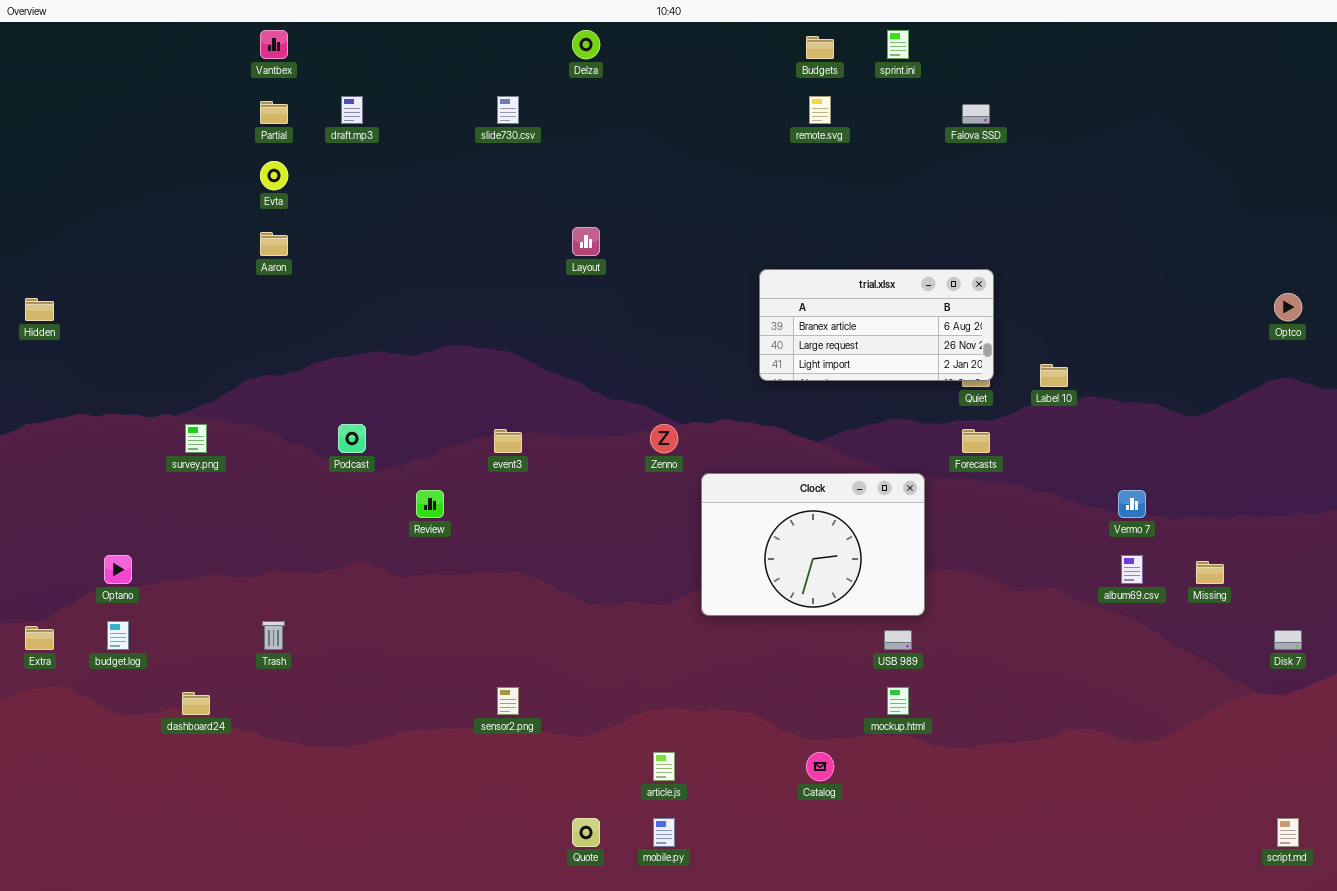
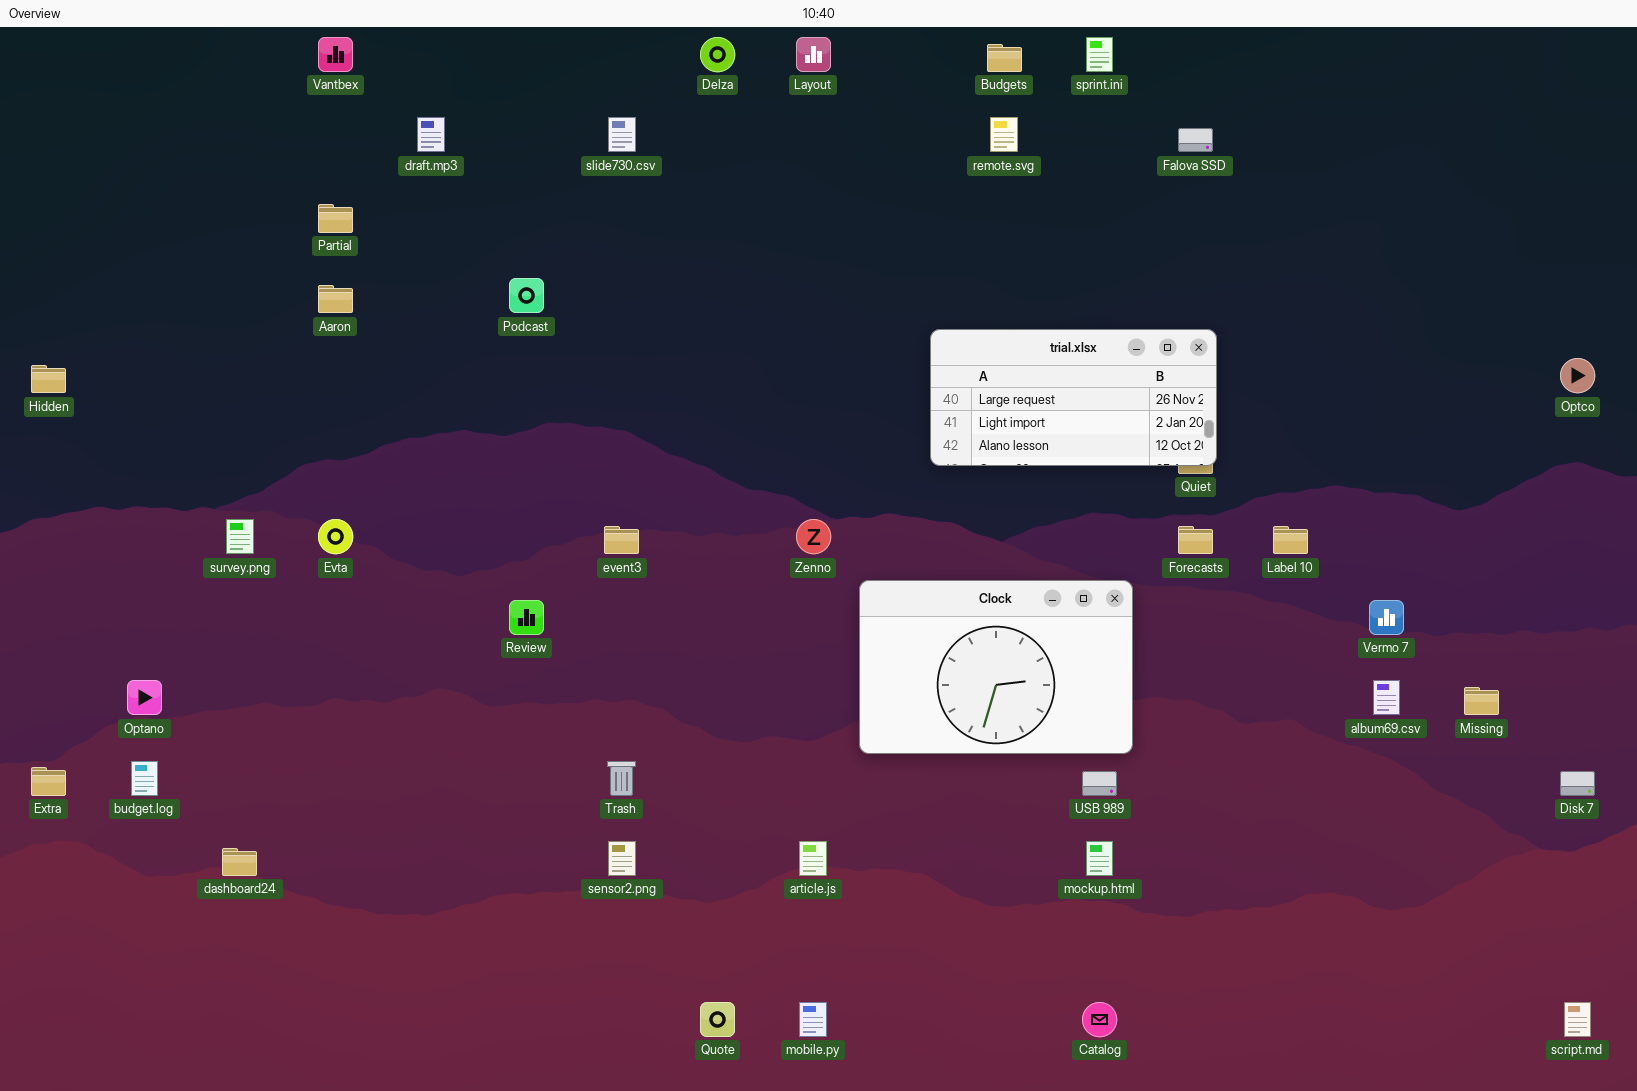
Partial: [260,101,288,124] -> [318,204,353,233], moved
Evta: [260,161,288,190] -> [318,519,353,554], moved
Layout: [572,227,600,256] -> [796,37,831,72], moved
trial.xlsx: [759,269,994,381] -> [930,329,1217,466], scrolled down 1 row
Label 10: [1040,364,1068,387] -> [1273,526,1308,554], moved
Podcast: [338,424,366,453] -> [509,278,544,313], moved
Trash: [262,621,285,650] -> [607,761,636,796], moved
article.js: [653,752,675,781] -> [799,841,827,876], moved
Catalog: [806,752,834,781] -> [1082,1002,1117,1037], moved

